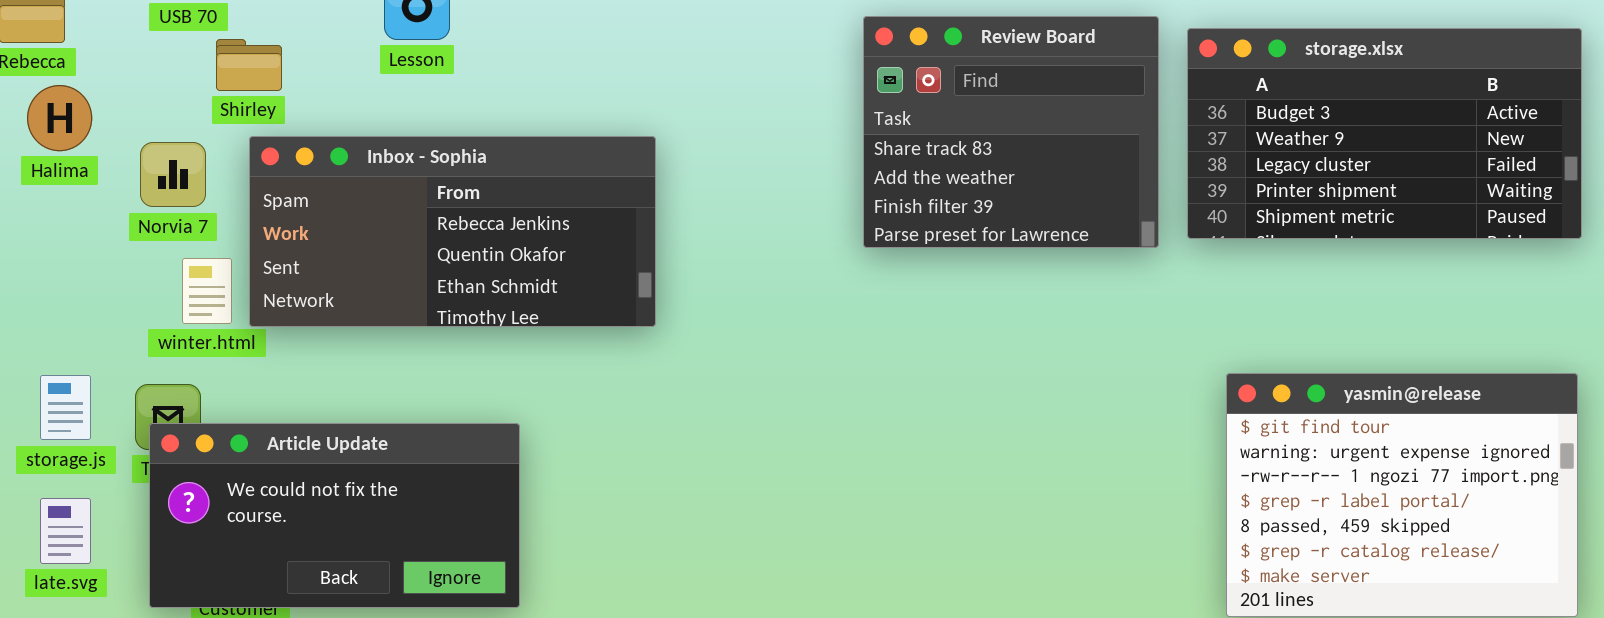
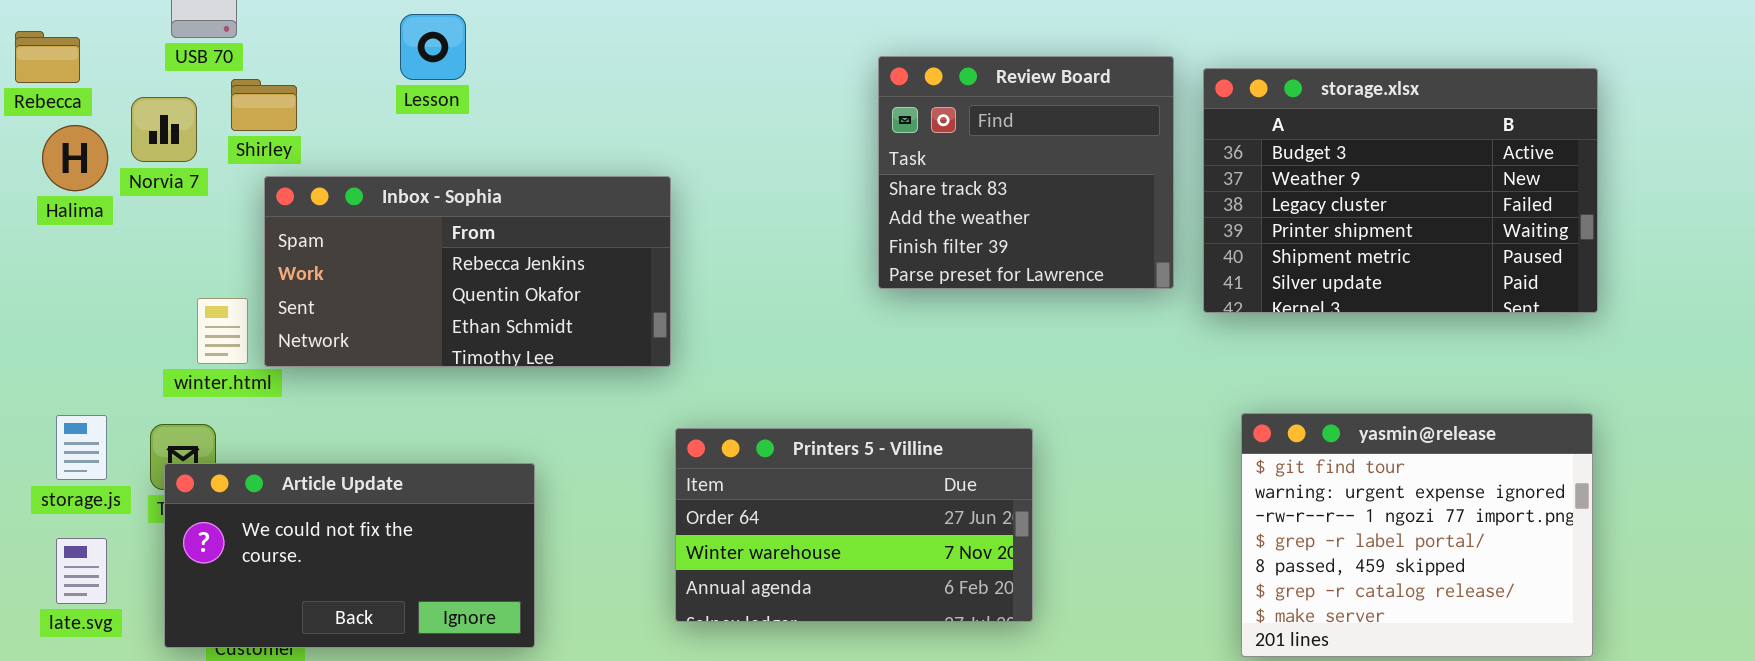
storage.xlsx: [1187,28,1582,239] -> [1203,68,1598,313], resized
Norvia 7: [140,142,206,207] -> [131,97,197,162], moved
Printers 5 - Villine: none -> [675,428,1033,622], opened

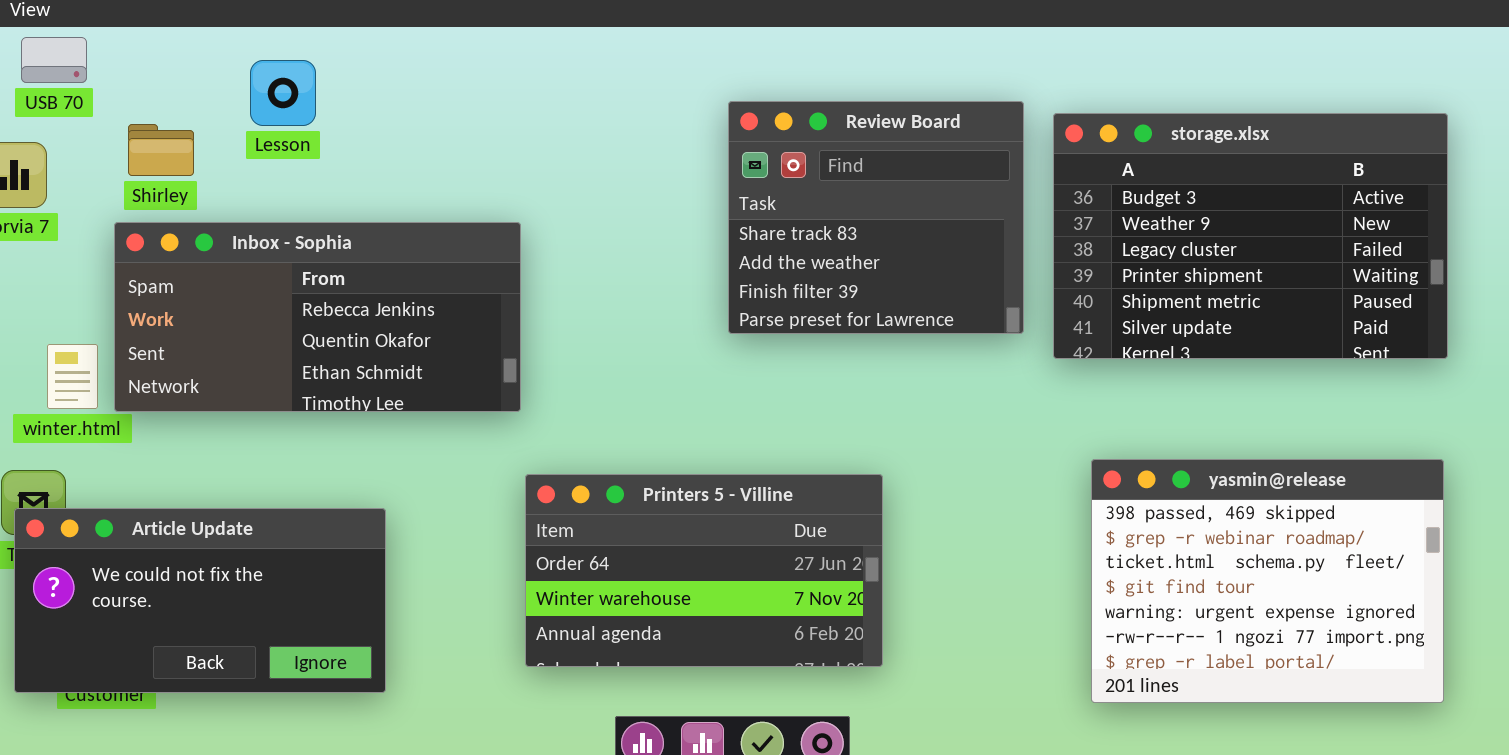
Shirley: [231,79,297,131] -> [128,124,194,176], moved
yasmin@release: [1241,413,1593,657] -> [1091,459,1444,703], scrolled up 3 rows

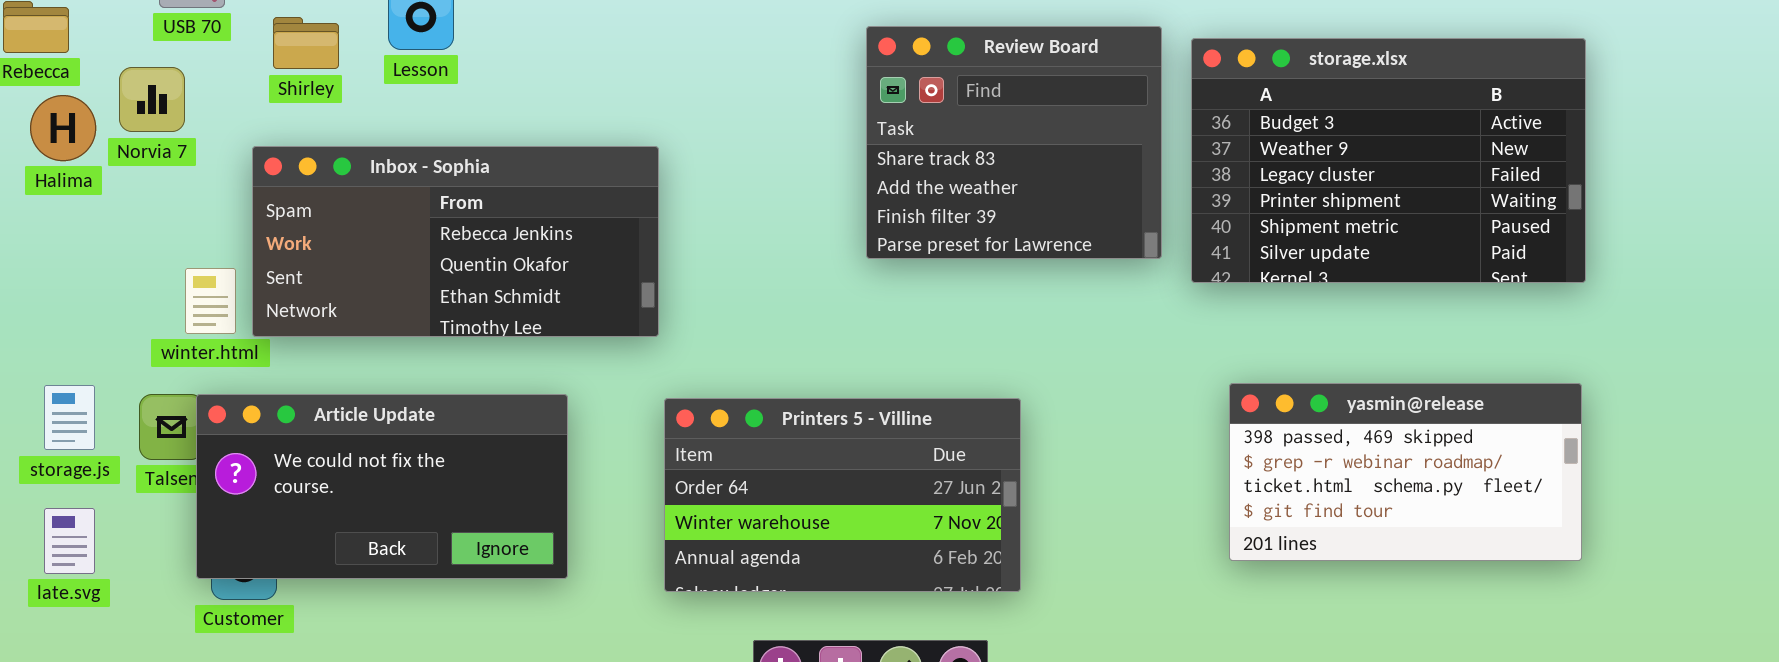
Shirley: [128,124,194,176] -> [273,17,339,69], moved
yasmin@release: [1091,459,1444,703] -> [1229,383,1582,561], resized
Article Update: [14,508,386,693] -> [196,394,568,579], moved

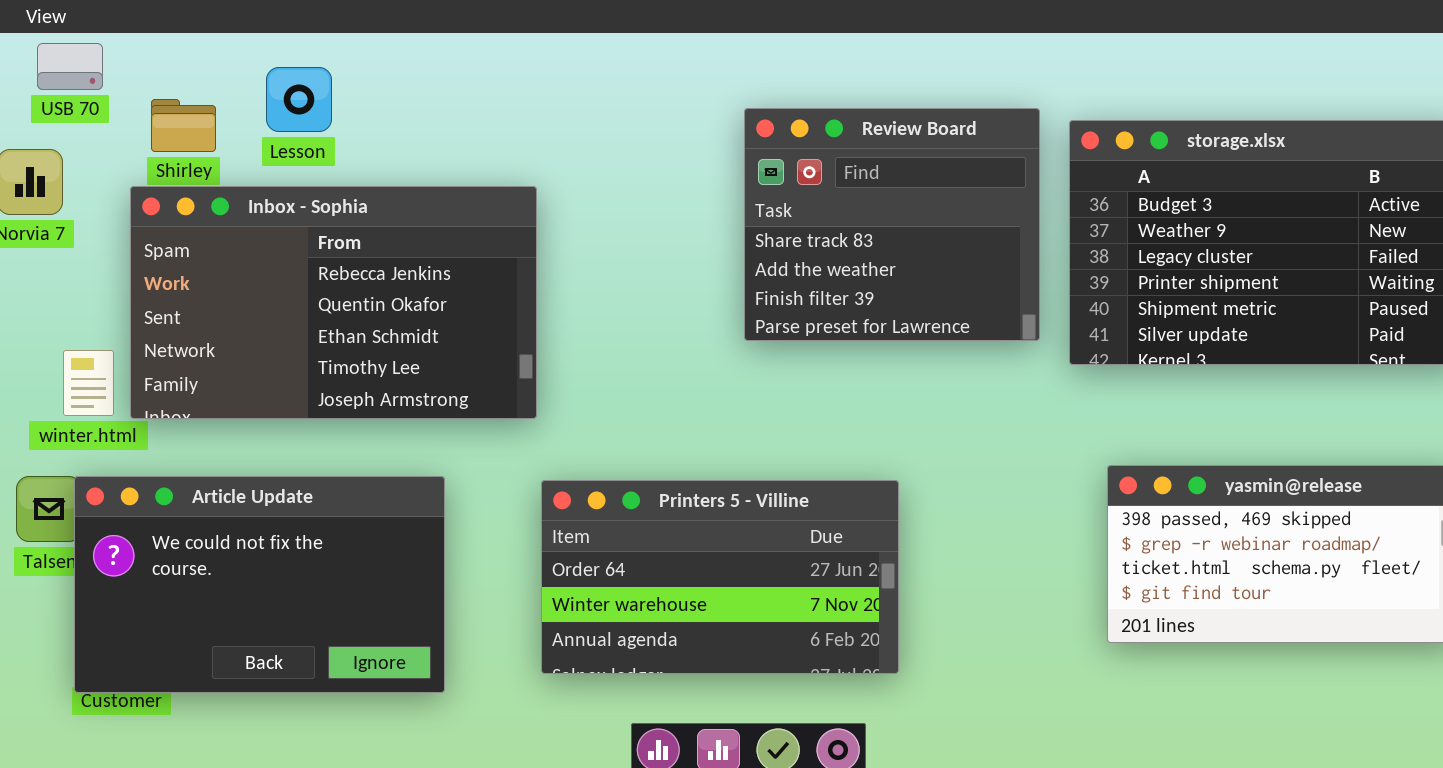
Inbox - Sophia: [252,146,659,337] -> [130,186,537,419], resized
Article Update: [196,394,568,579] -> [74,476,445,693], resized

